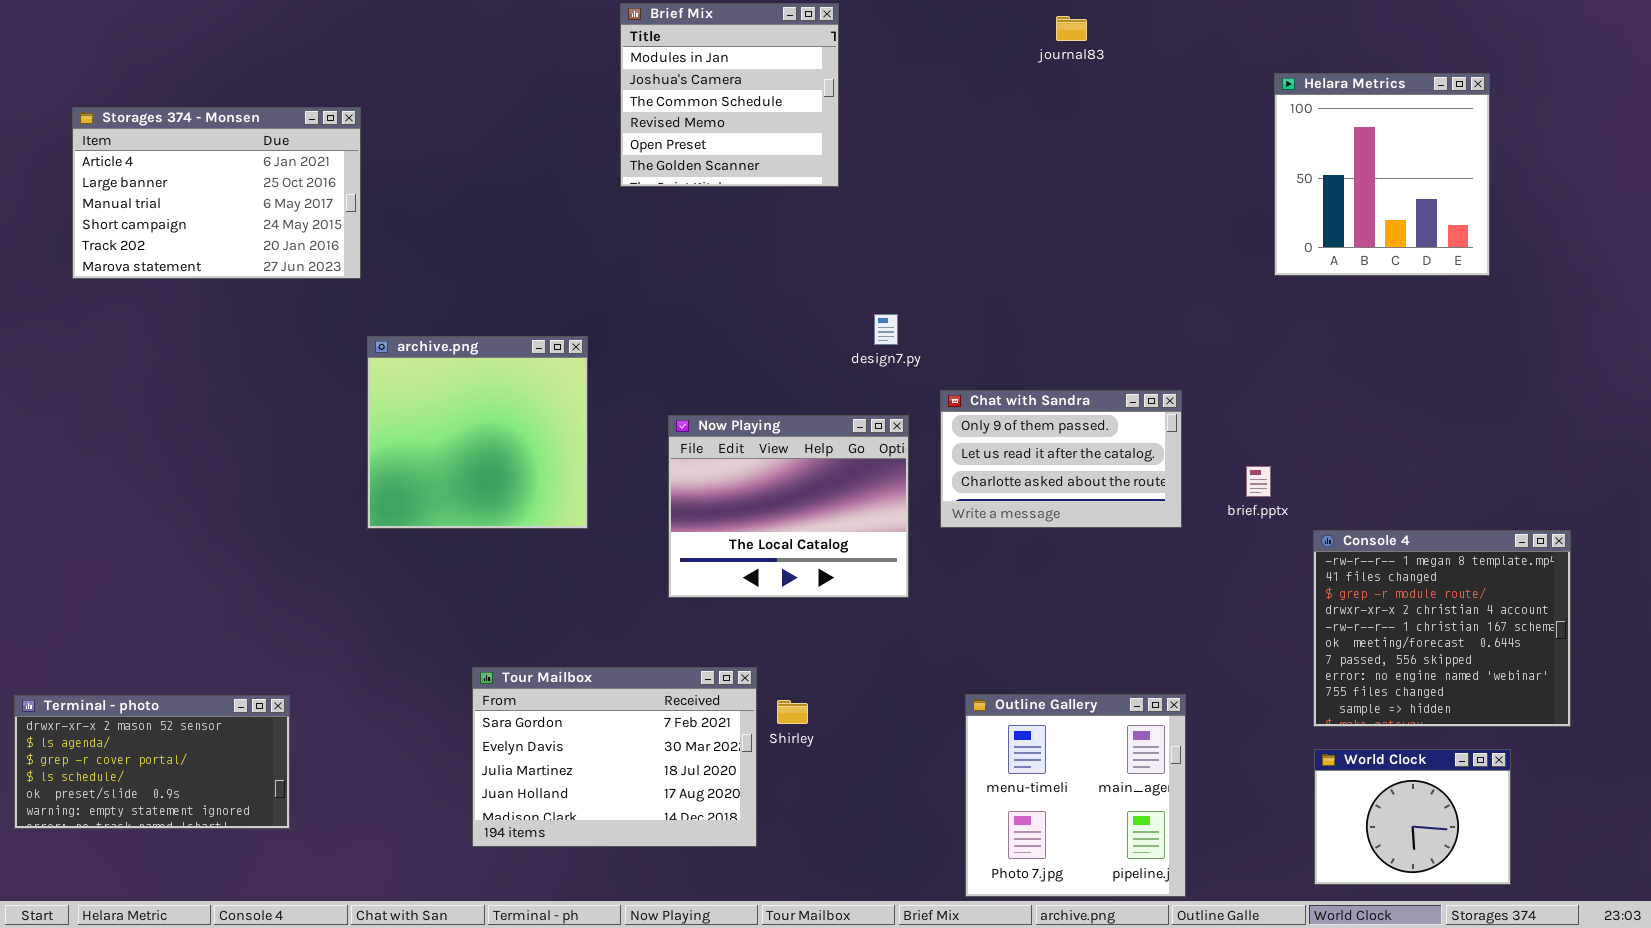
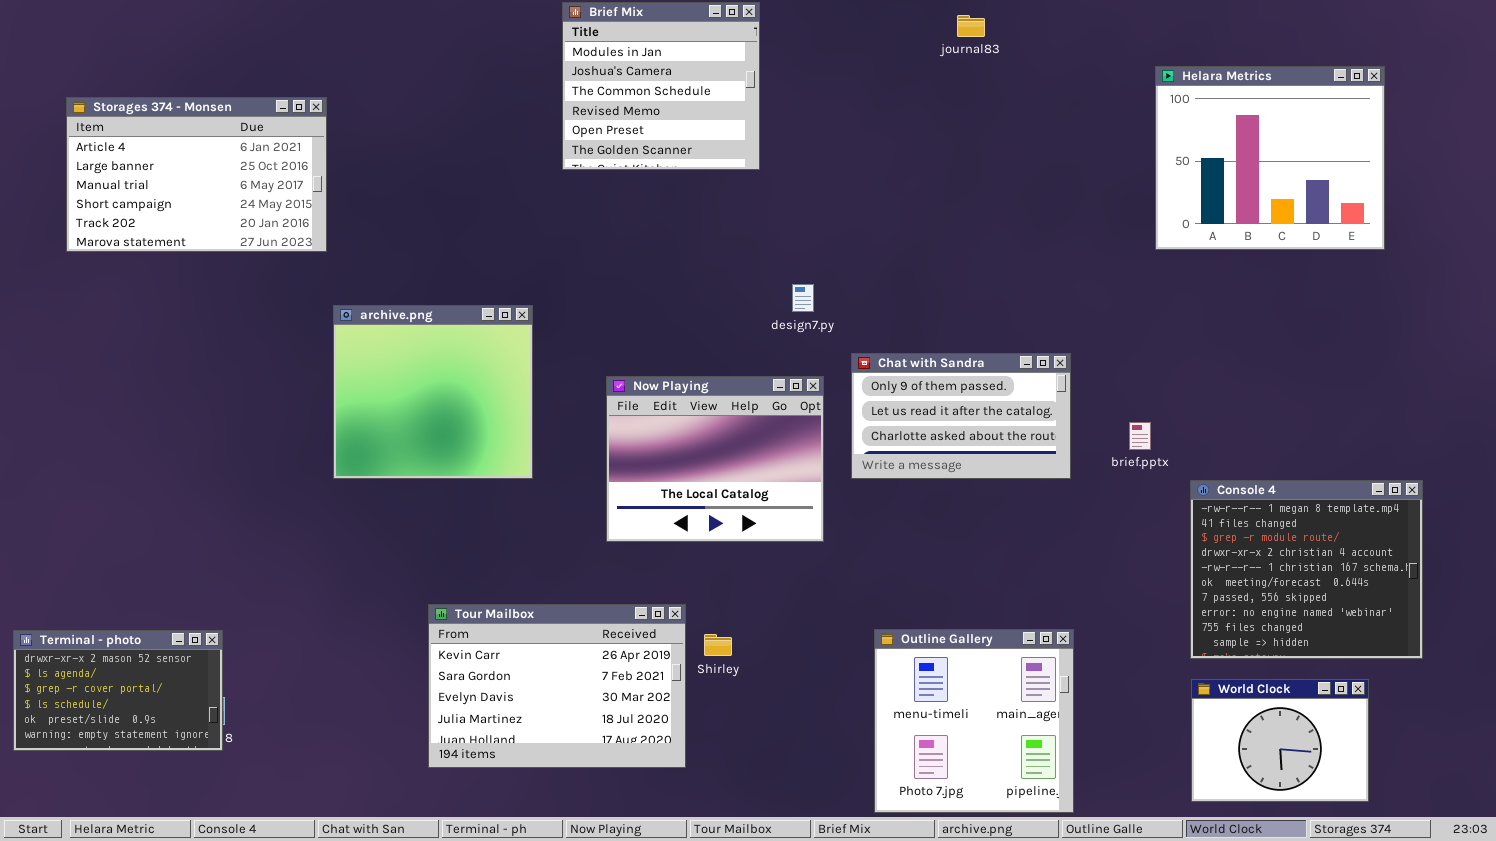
Helara Metrics: [1274,73,1490,276] -> [1155,66,1385,250], resized
Tour Mailbox: [472,667,757,847] -> [428,604,686,768], scrolled up 1 row
Terminal - photo: [14,695,290,829] -> [13,630,223,751], resized

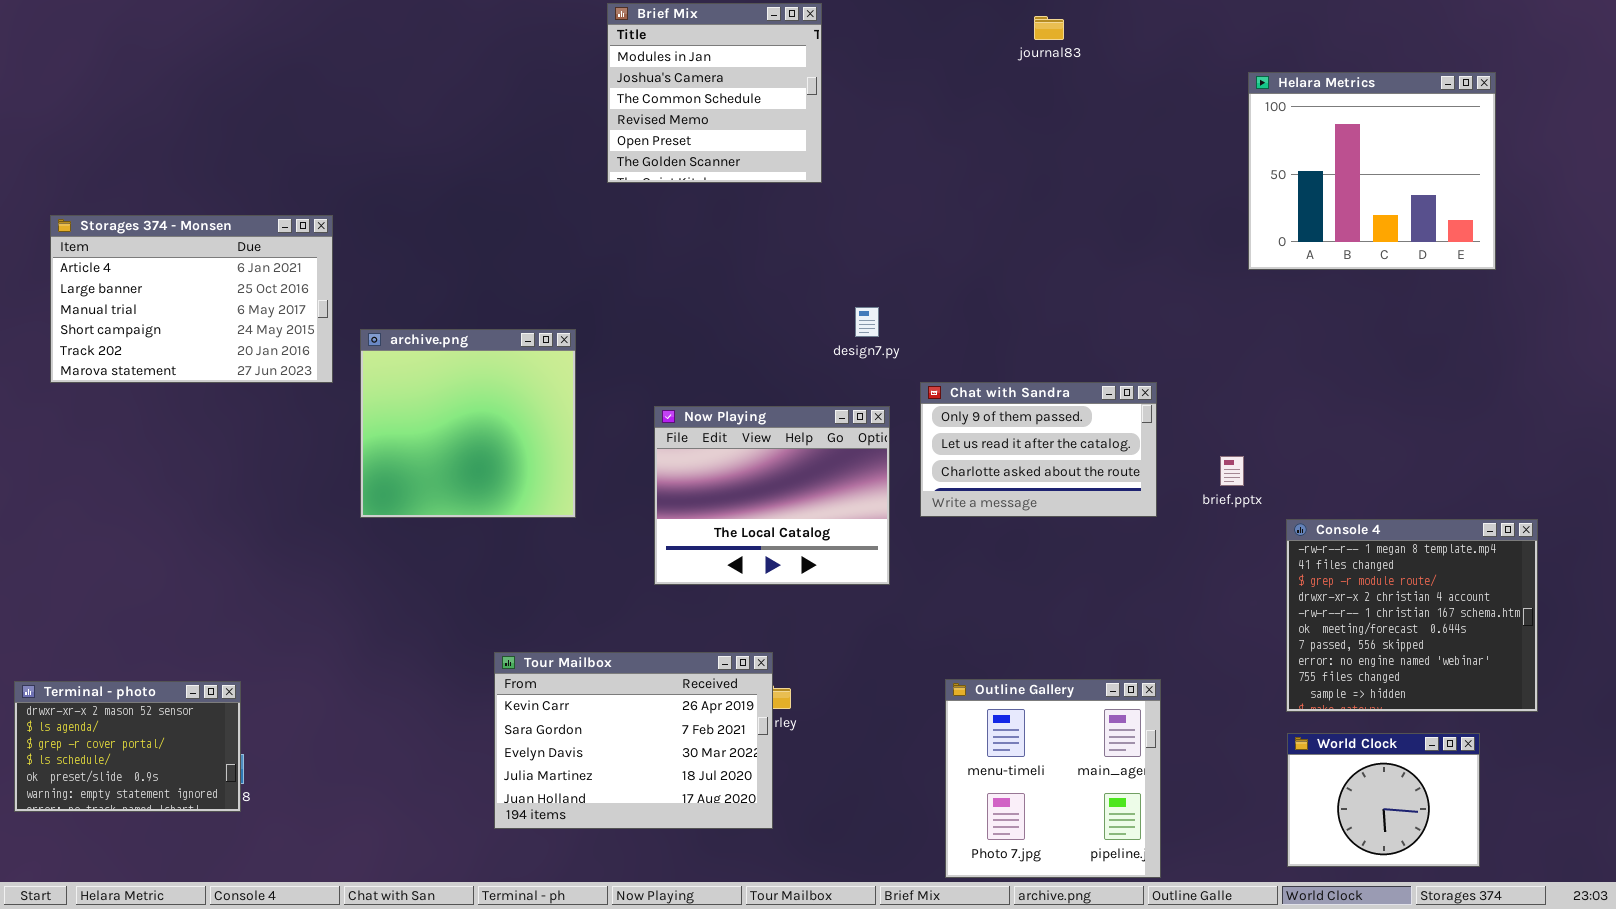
Storages 374 - Monsen: [66,97,327,252] -> [50,215,333,383], moved
Tour Mailbox: [428,604,686,768] -> [494,652,773,829], moved

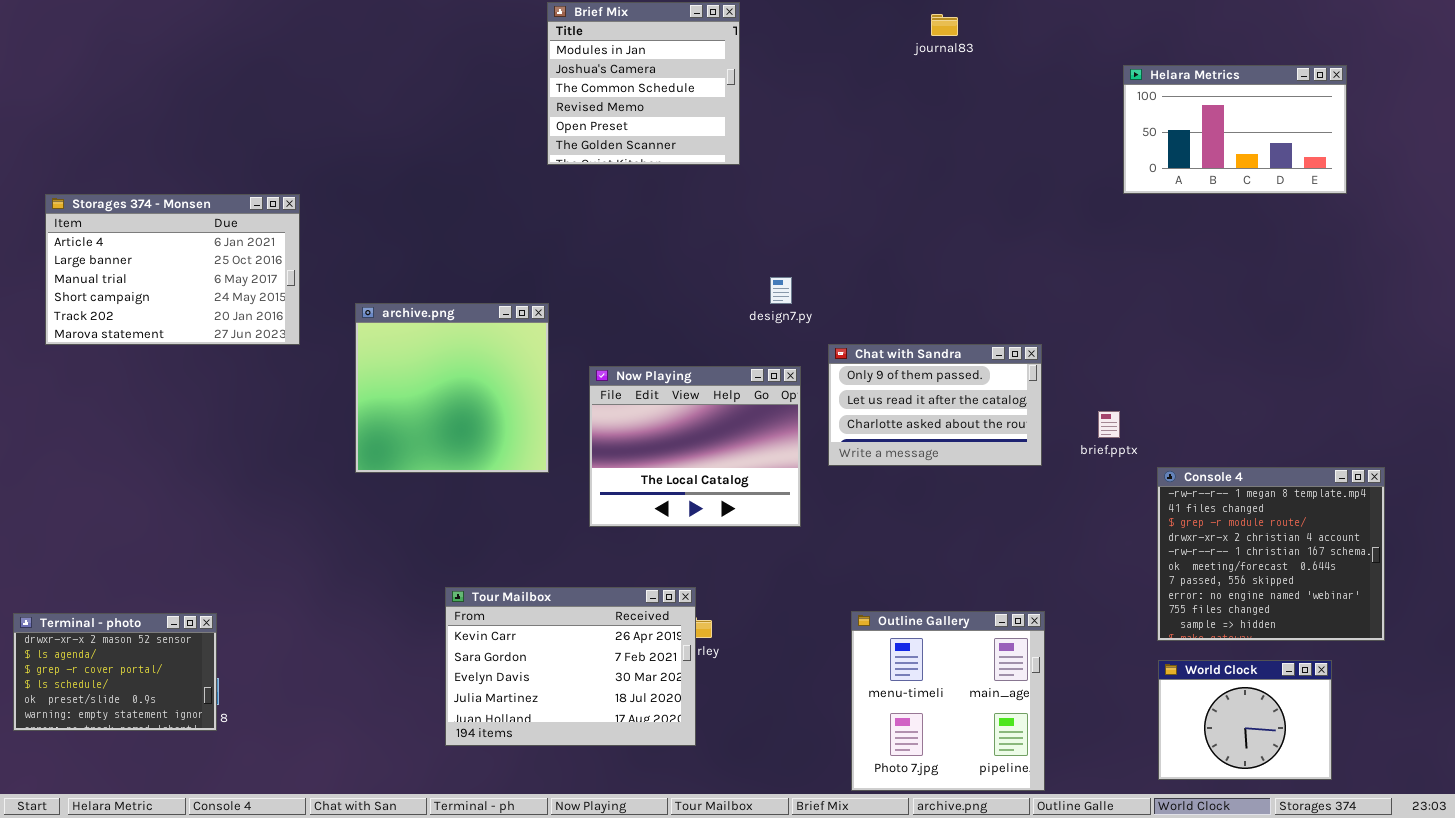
Helara Metrics: [1248,72,1496,270] -> [1123,65,1347,194], resized
archive.png: [360,329,576,518] -> [355,303,549,473], moved

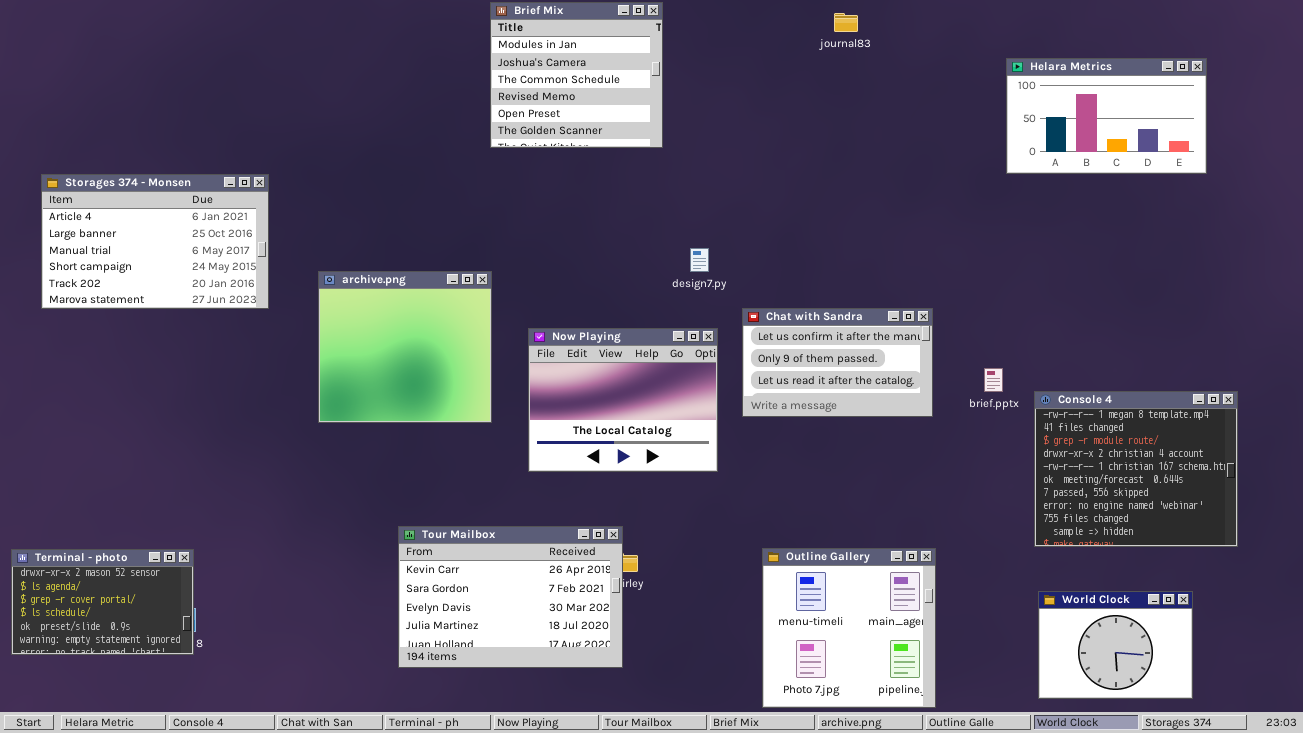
Chat with Sandra: [828,344,1042,466] -> [742,308,933,417], scrolled up 1 row
Console 4: [1157,467,1385,641] -> [1034,391,1238,547], moved

